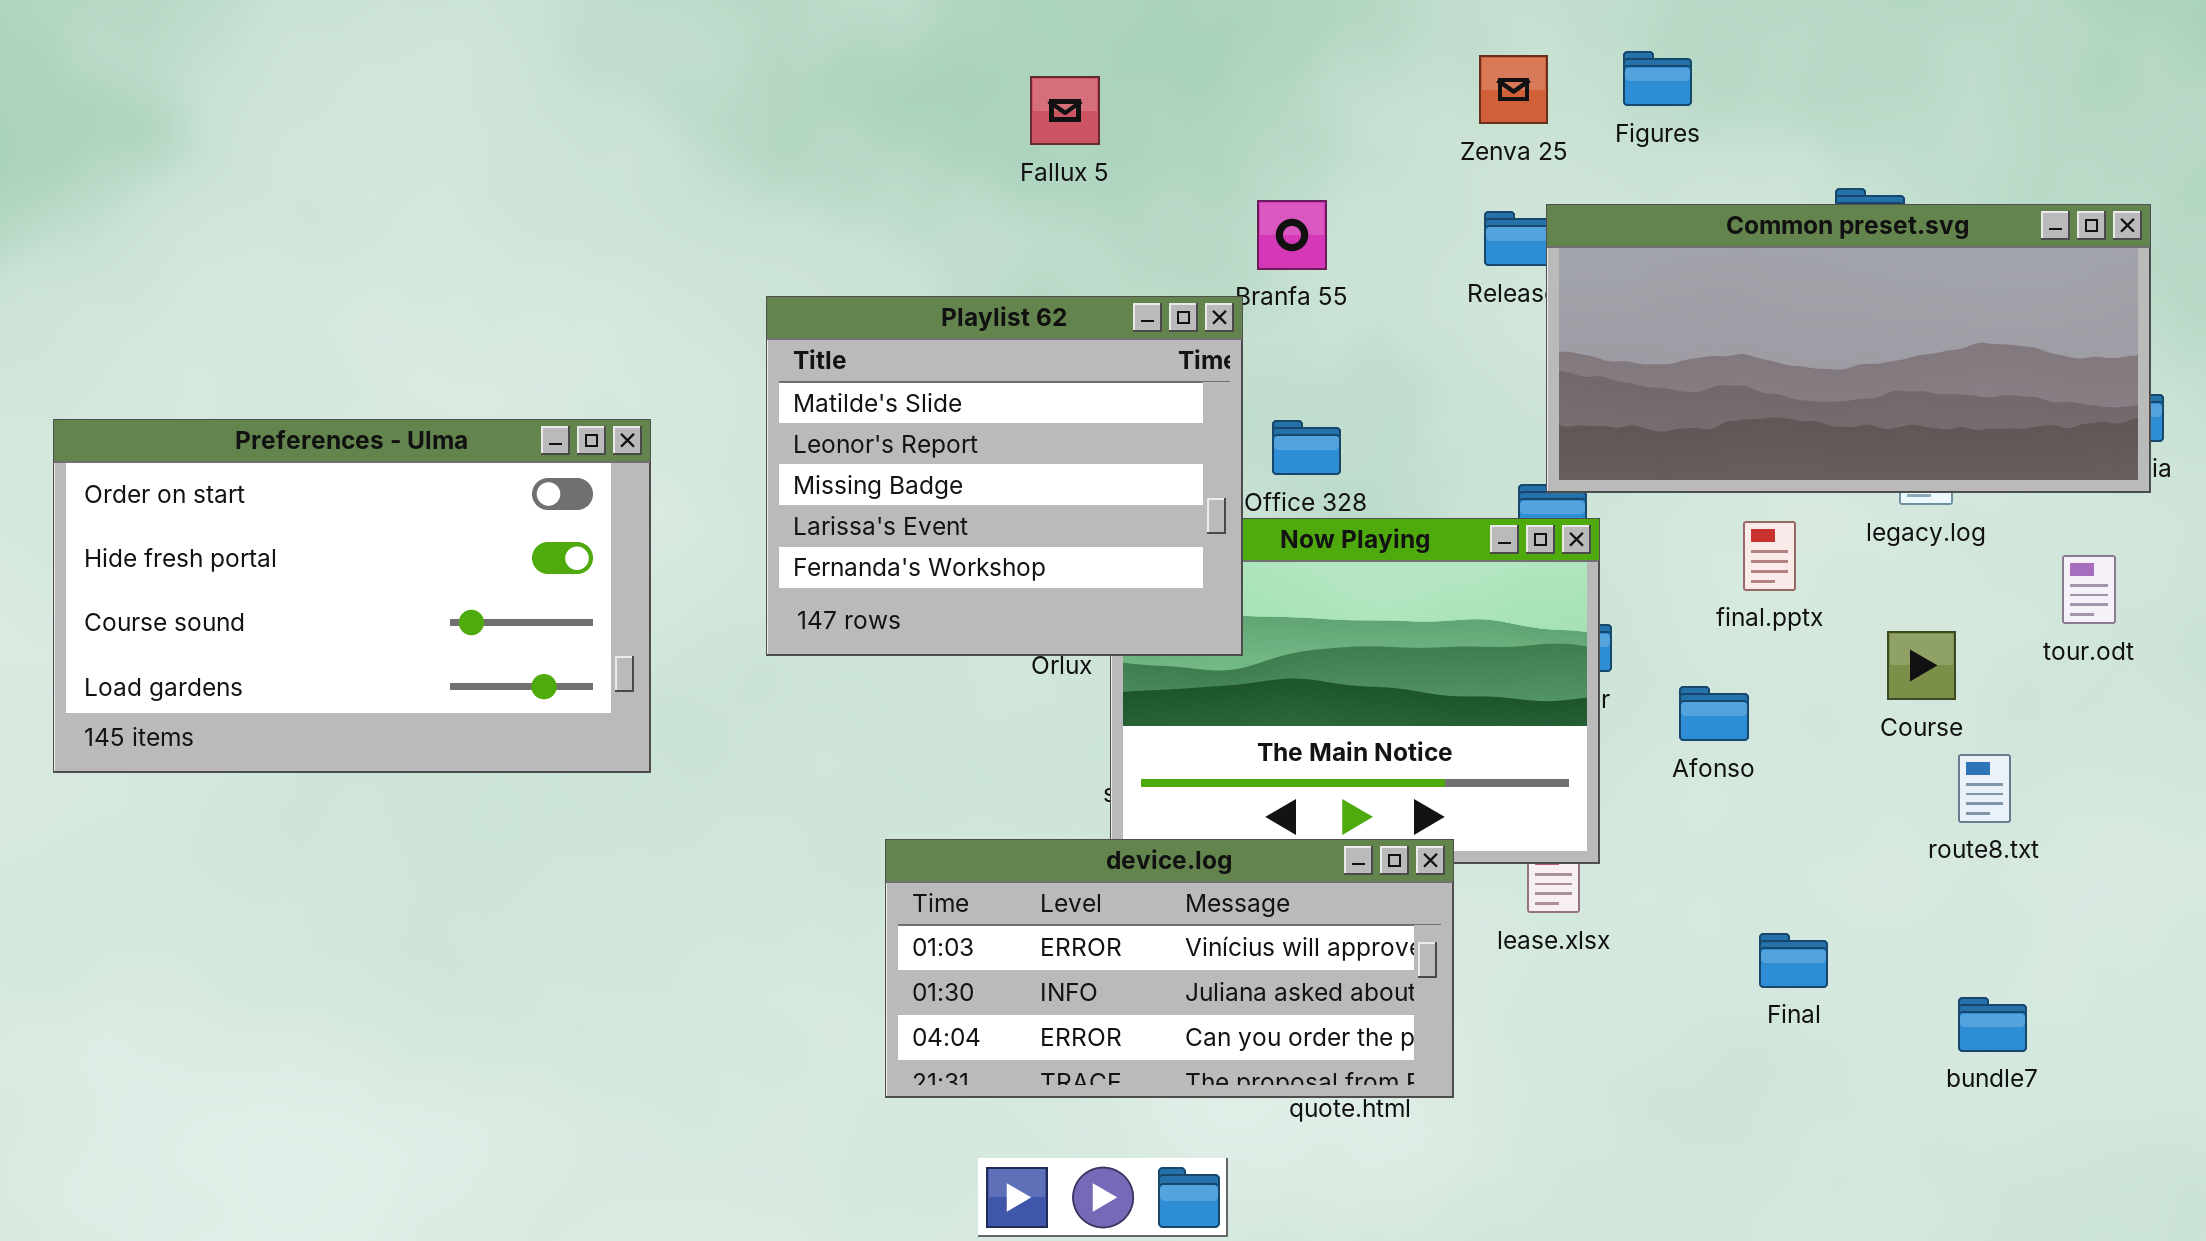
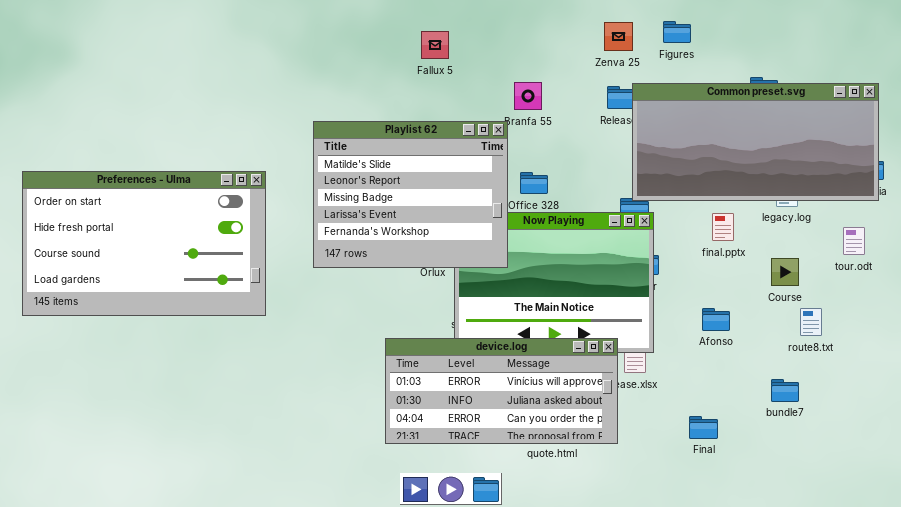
Afonso: [1679,686,1749,741] -> [702,308,730,331], moved
device.log: [885,839,1454,1098] -> [385,338,618,444], moved
Final: [1759,933,1828,988] -> [689,416,718,439], moved
bundle7: [1958,997,2027,1052] -> [771,379,799,402], moved

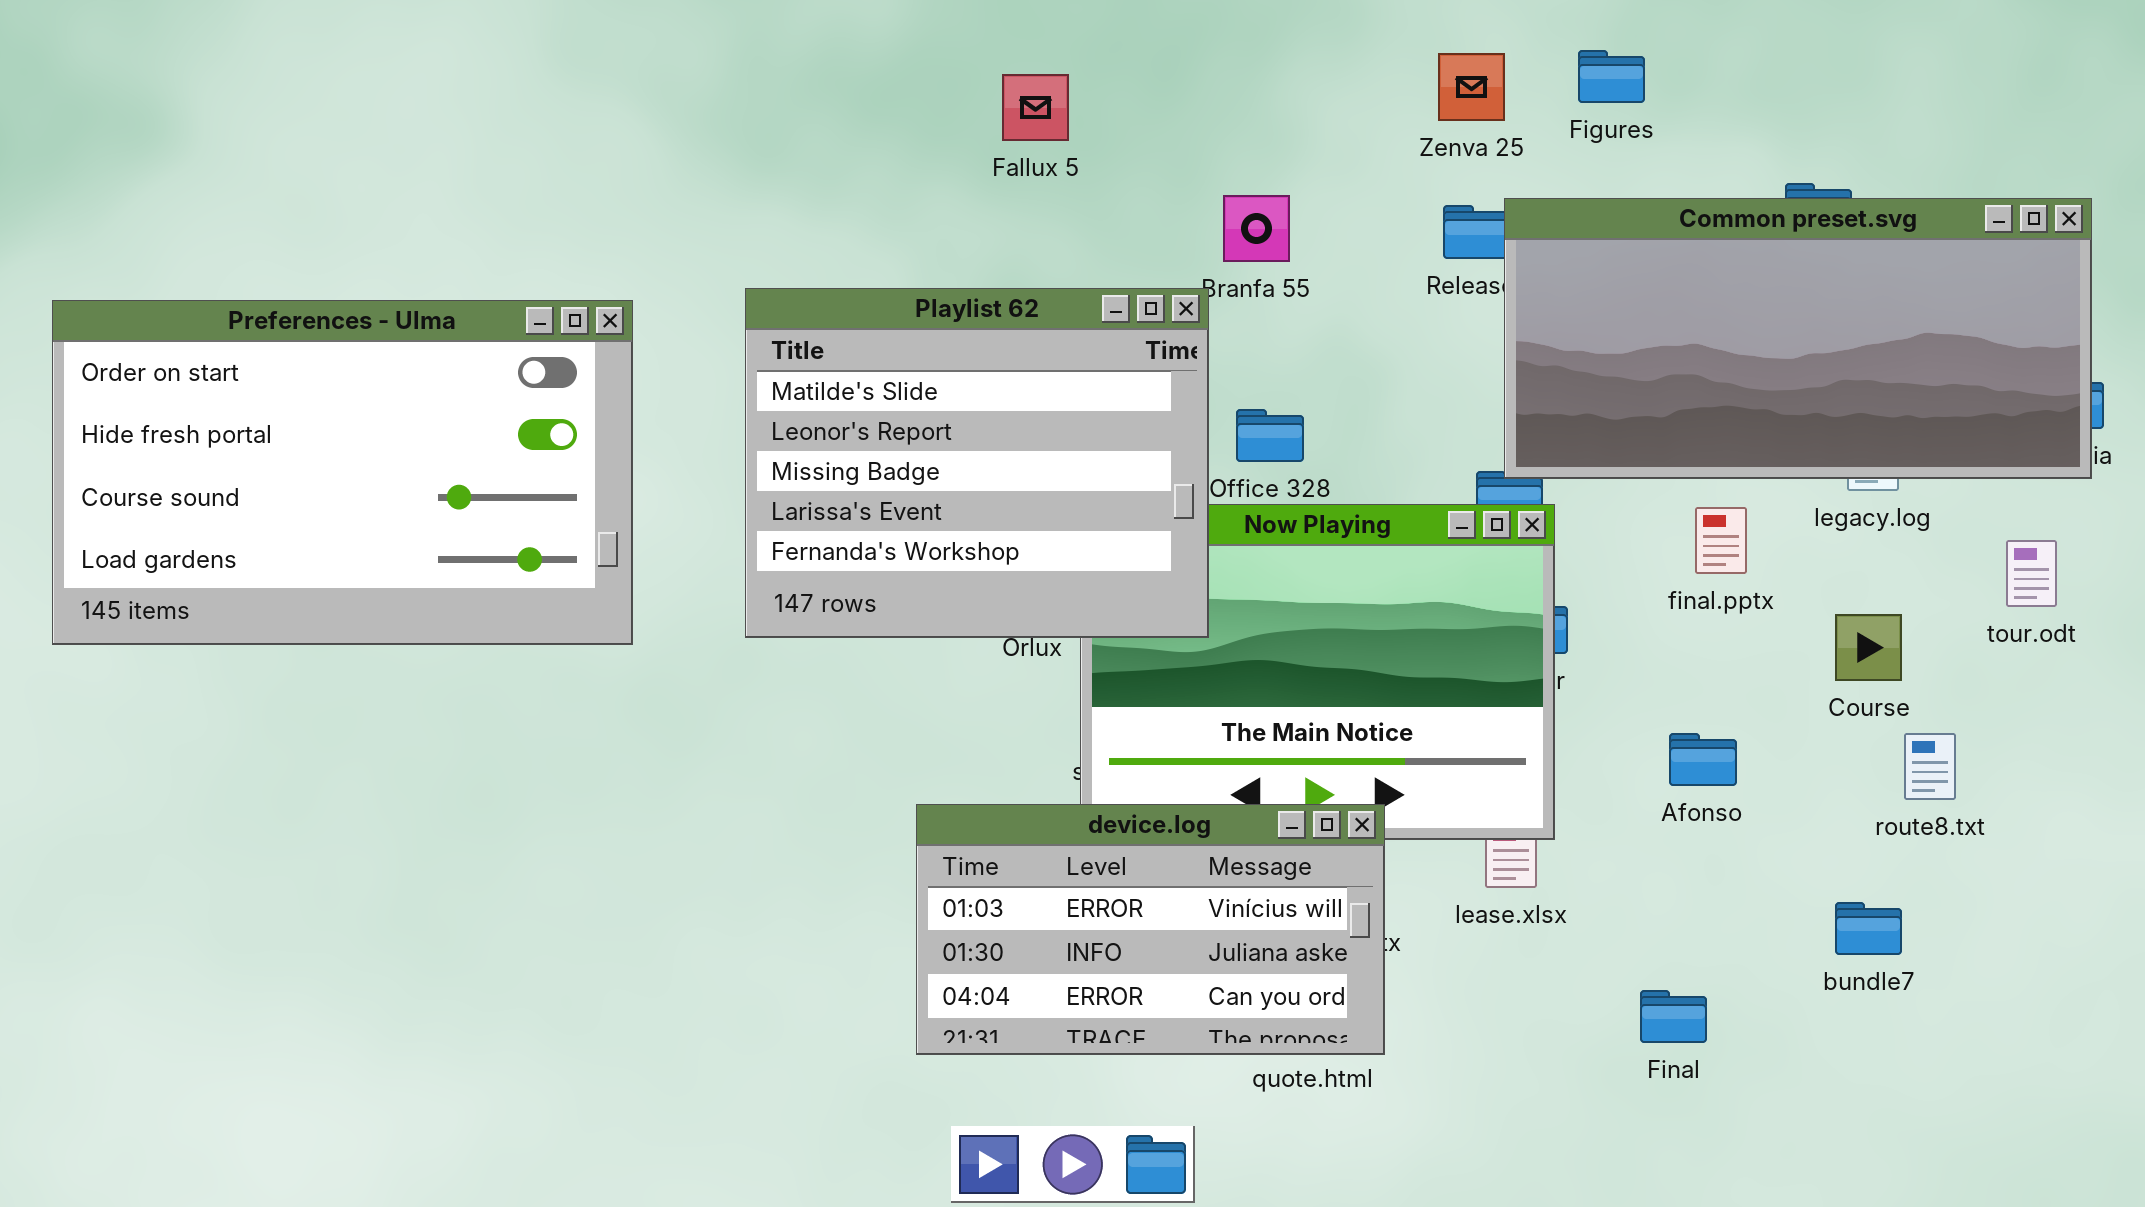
Preferences - Ulma: [22,171,266,316] -> [52,300,633,645], moved
device.log: [385,338,618,444] -> [916,804,1385,1055], resized

